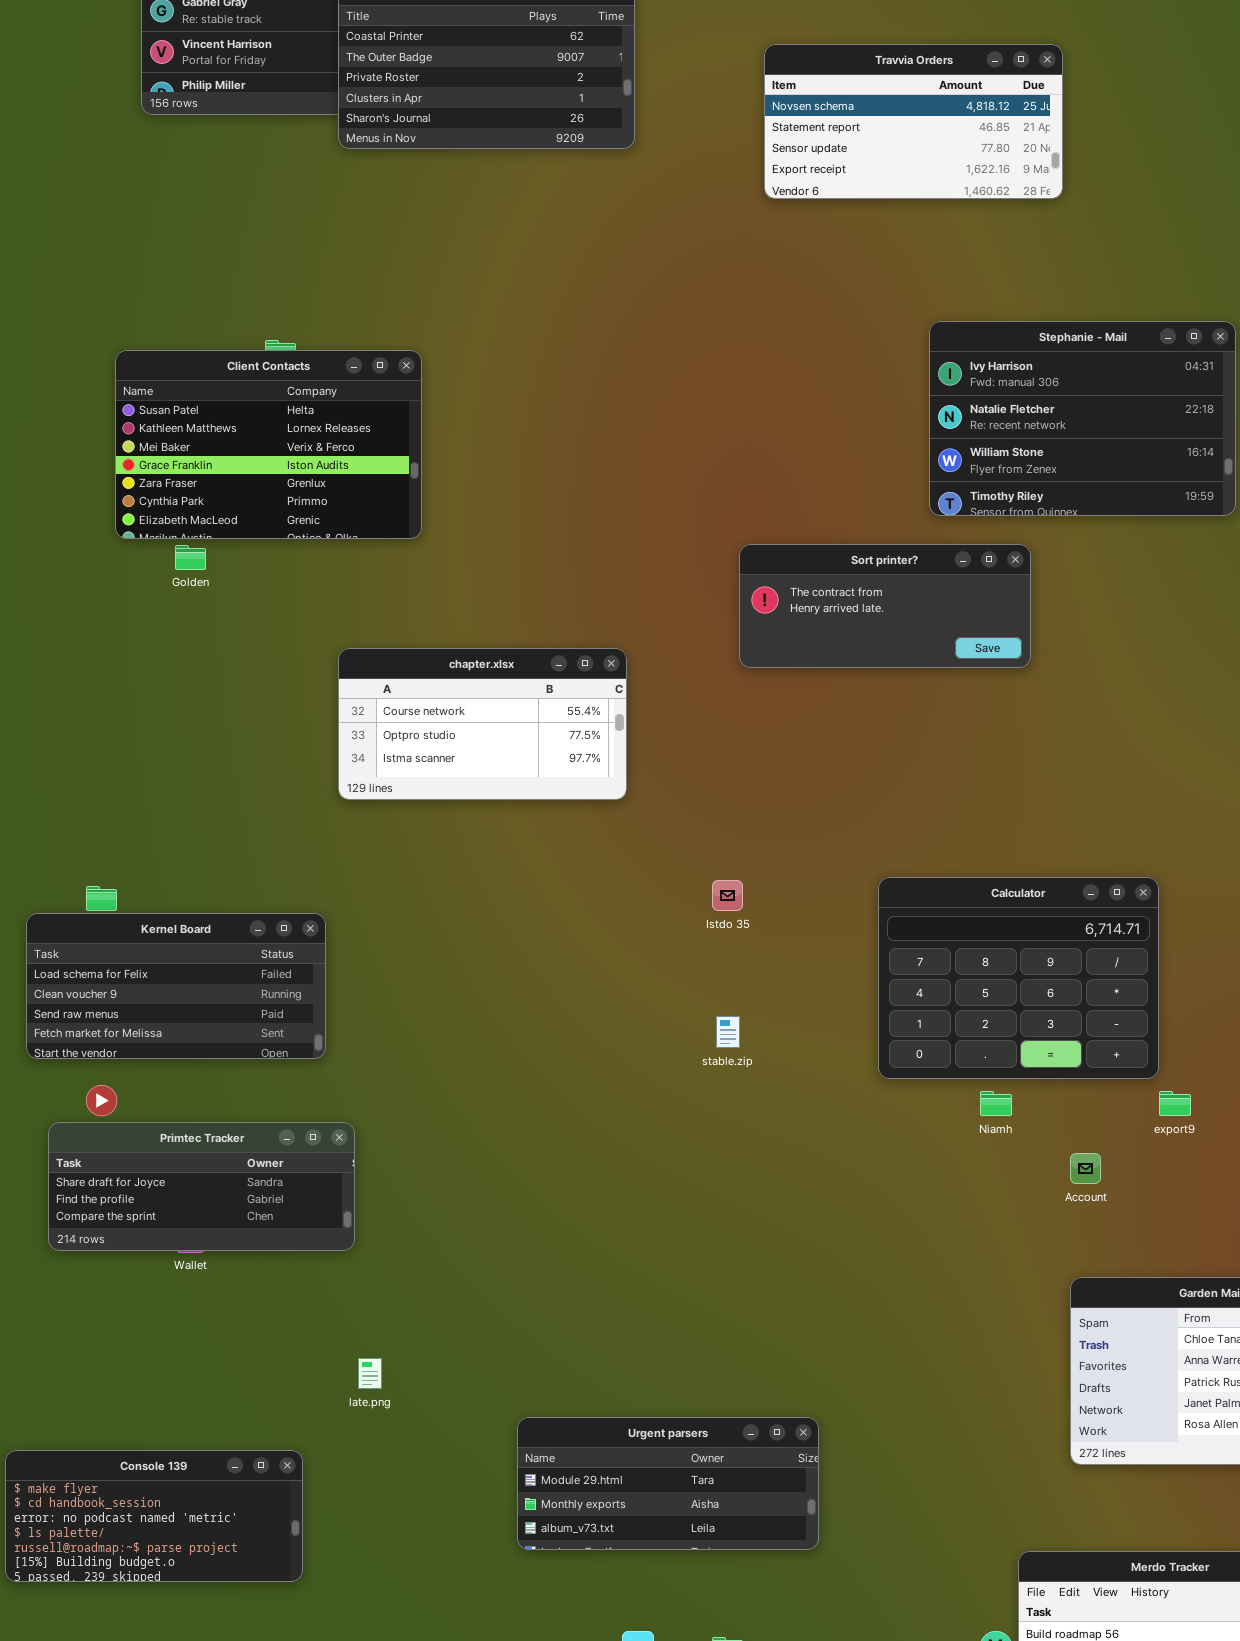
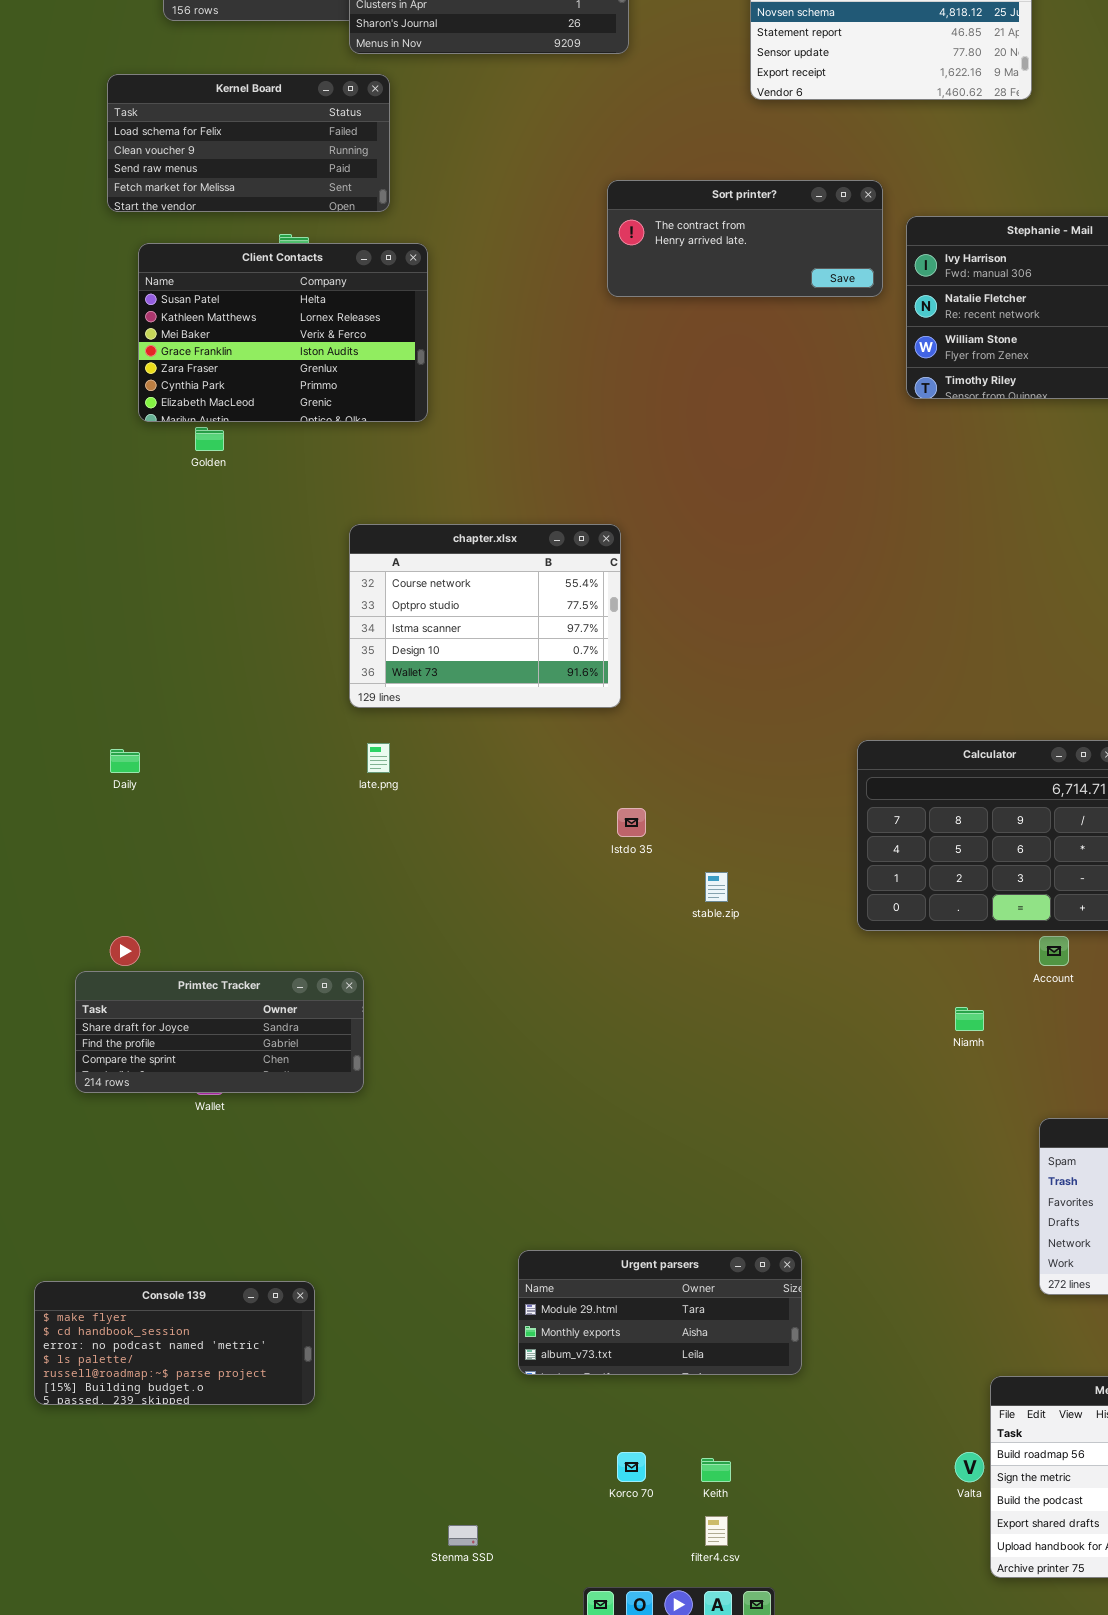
Sort printer?: [739,544,1031,668] -> [607,180,883,297], moved
chapter.xlsx: [338,648,627,800] -> [349,524,621,708], resized
Istdo 35: [712,880,743,911] -> [617,808,646,837], moved
Kernel Board: [26,913,326,1059] -> [107,74,390,212], moved
Niamh: [980,1091,1012,1116] -> [955,1007,984,1031], moved
Account: [1070,1153,1101,1184] -> [1039,936,1069,966], moved
late.png: [358,1358,382,1389] -> [367,743,390,773], moved

